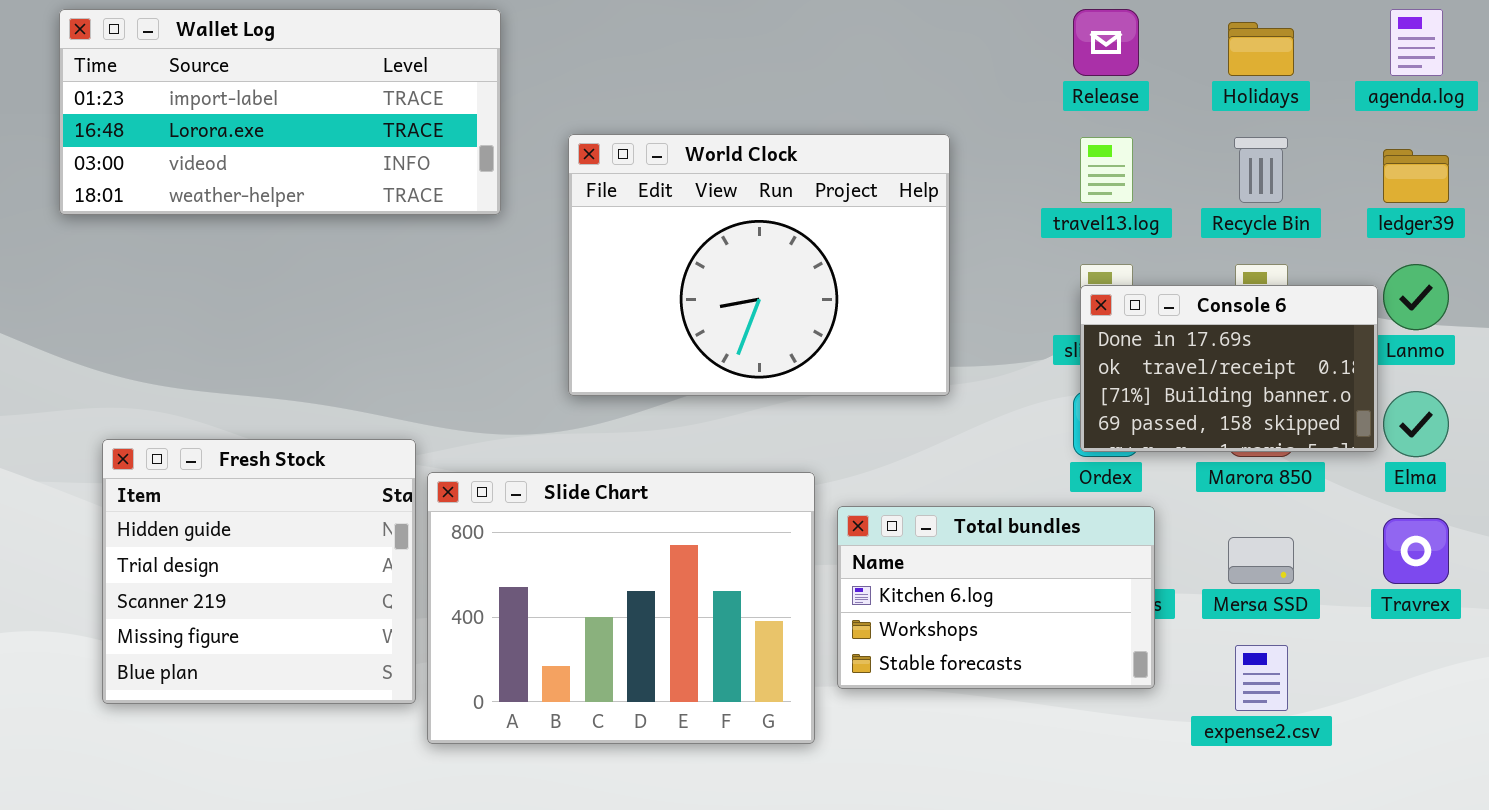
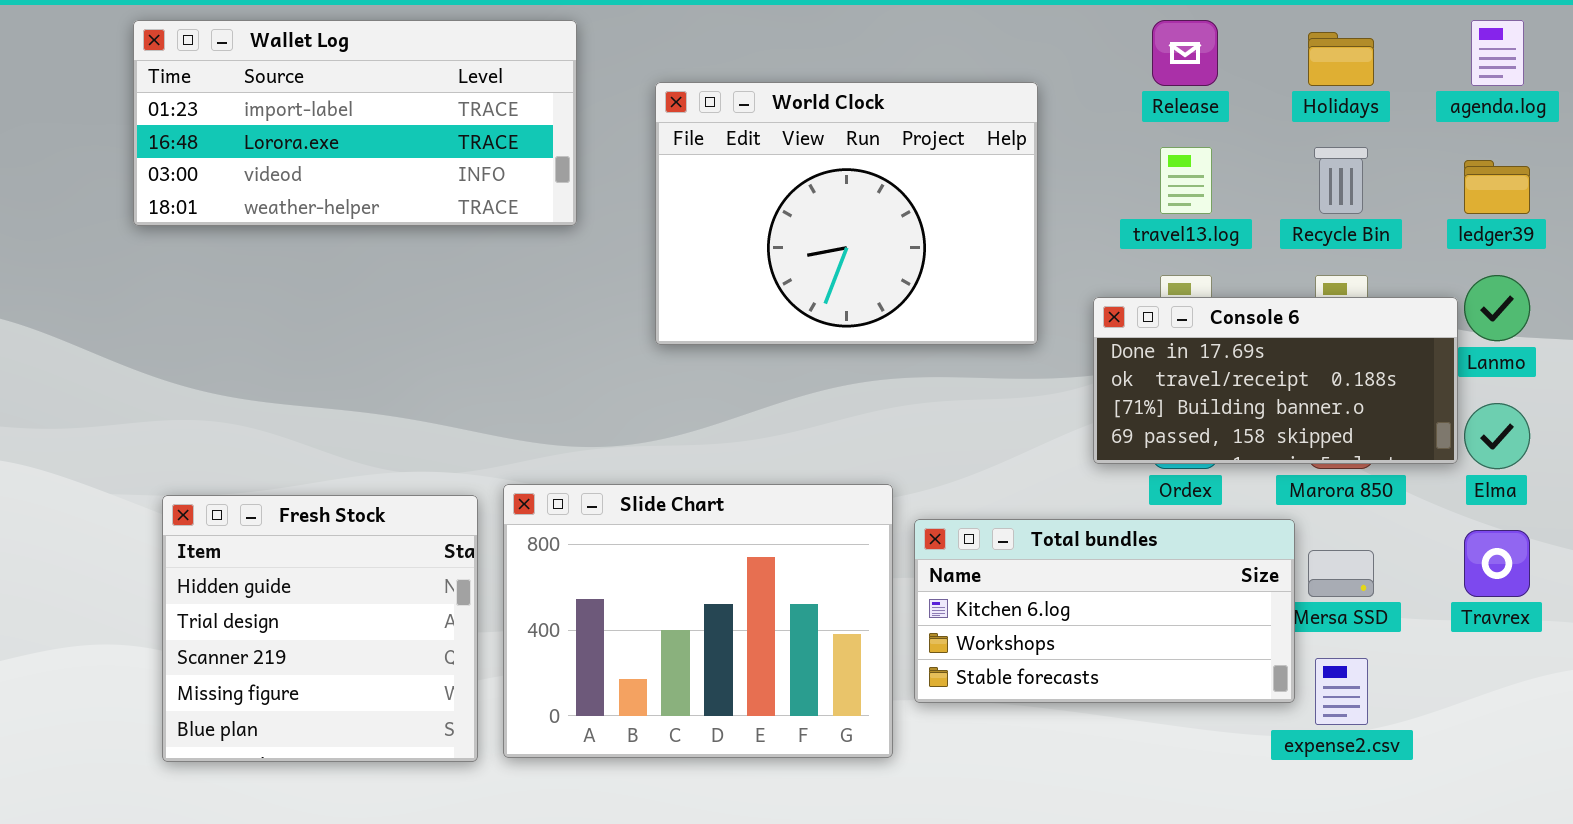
World Clock: [568,134,950,396] -> [655,82,1038,345], moved
Console 6: [1080,285,1378,452] -> [1093,297,1458,464], resized
Fresh Stock: [102,439,416,704] -> [162,495,478,762], moved
Total bundles: [837,506,1155,689] -> [914,519,1295,703], resized

